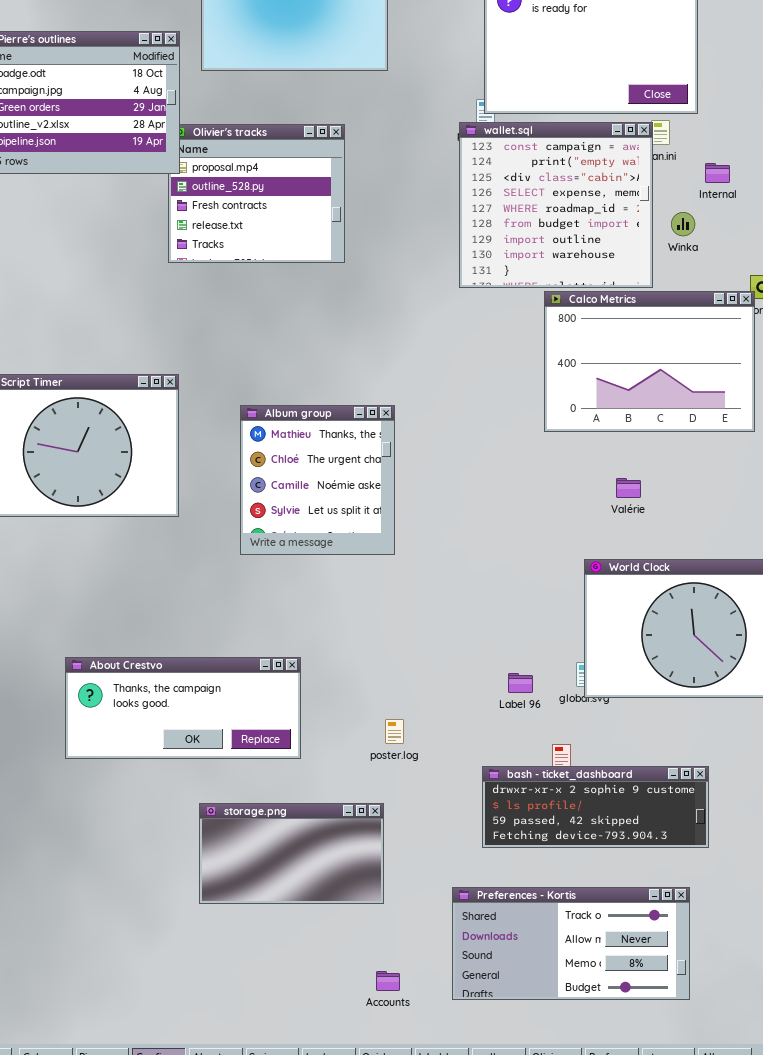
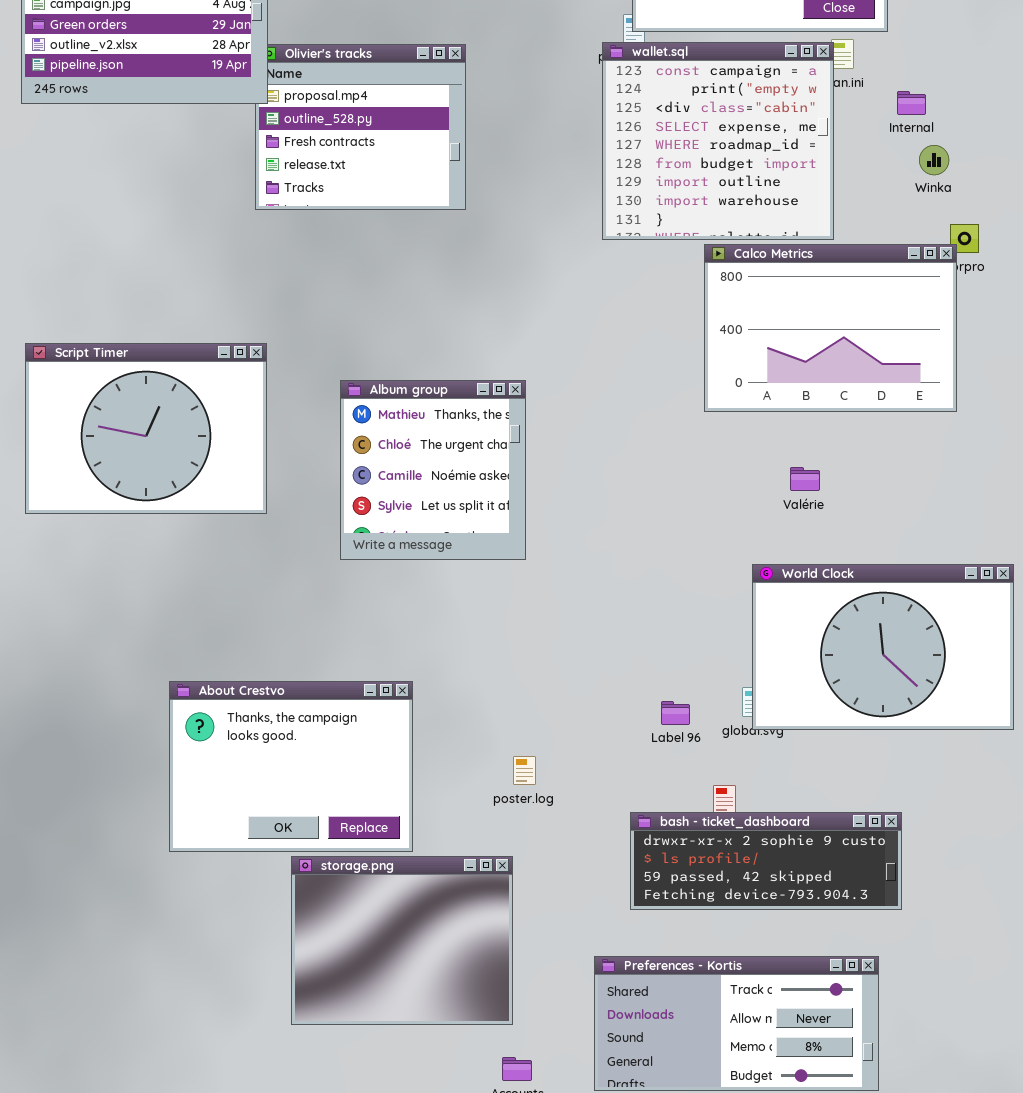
Winka: [671,212,695,236] -> [919,145,949,175], moved
About Crestvo: [65,657,301,759] -> [169,681,413,852], resized
storage.png: [199,803,384,904] -> [291,856,513,1025], resized

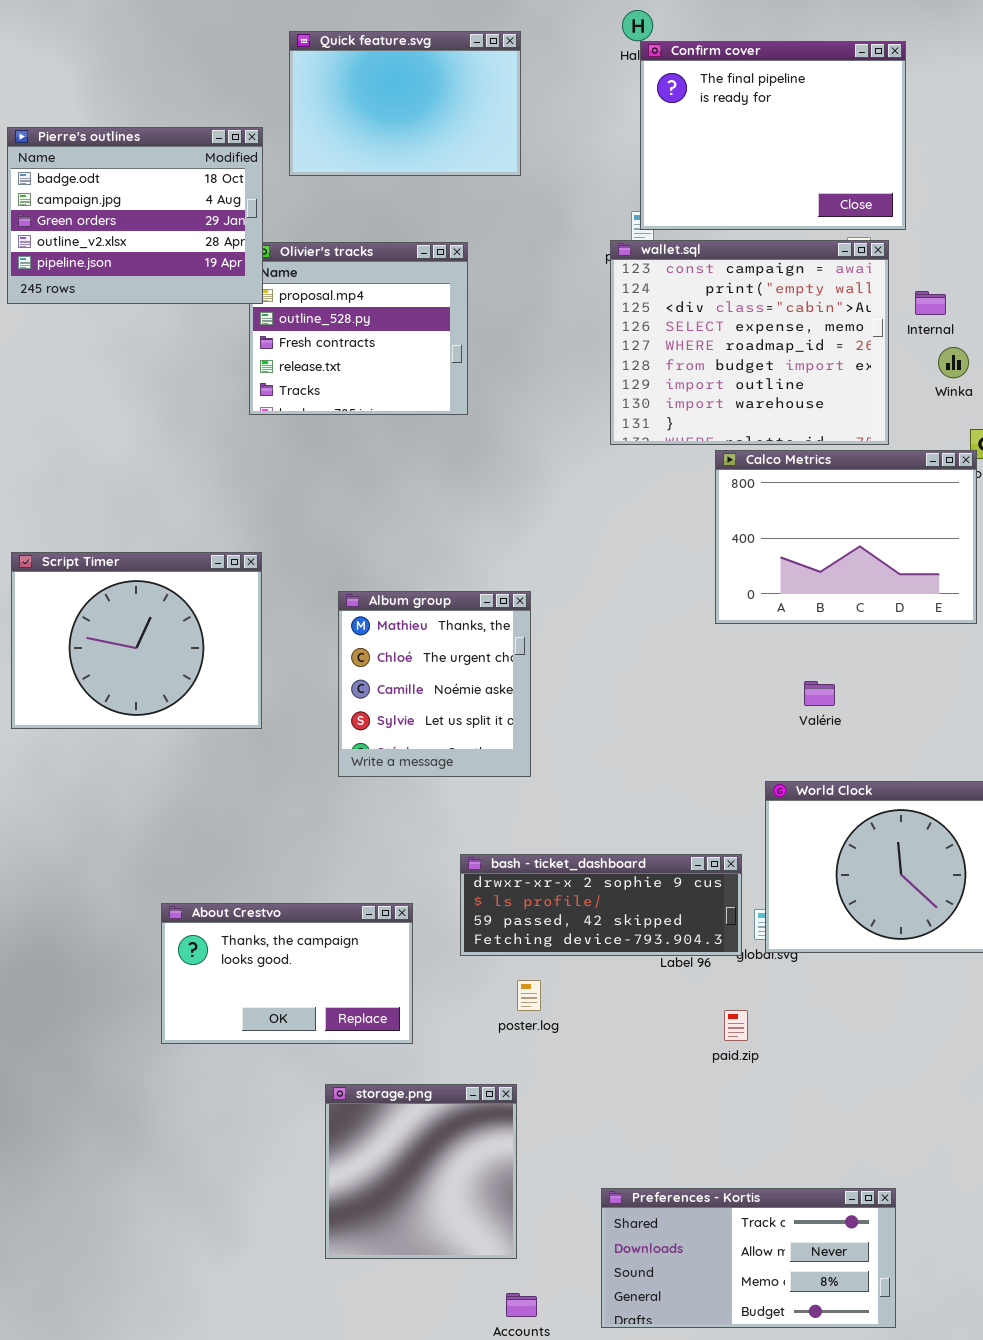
wallet.sql: [602,42,834,240] -> [610,240,889,445], resized
About Crestvo: [169,681,413,852] -> [161,903,413,1044], resized
bash - ticket_dashboard: [630,812,902,910] -> [460,854,742,956], moved
storage.png: [291,856,513,1025] -> [325,1084,517,1259], resized

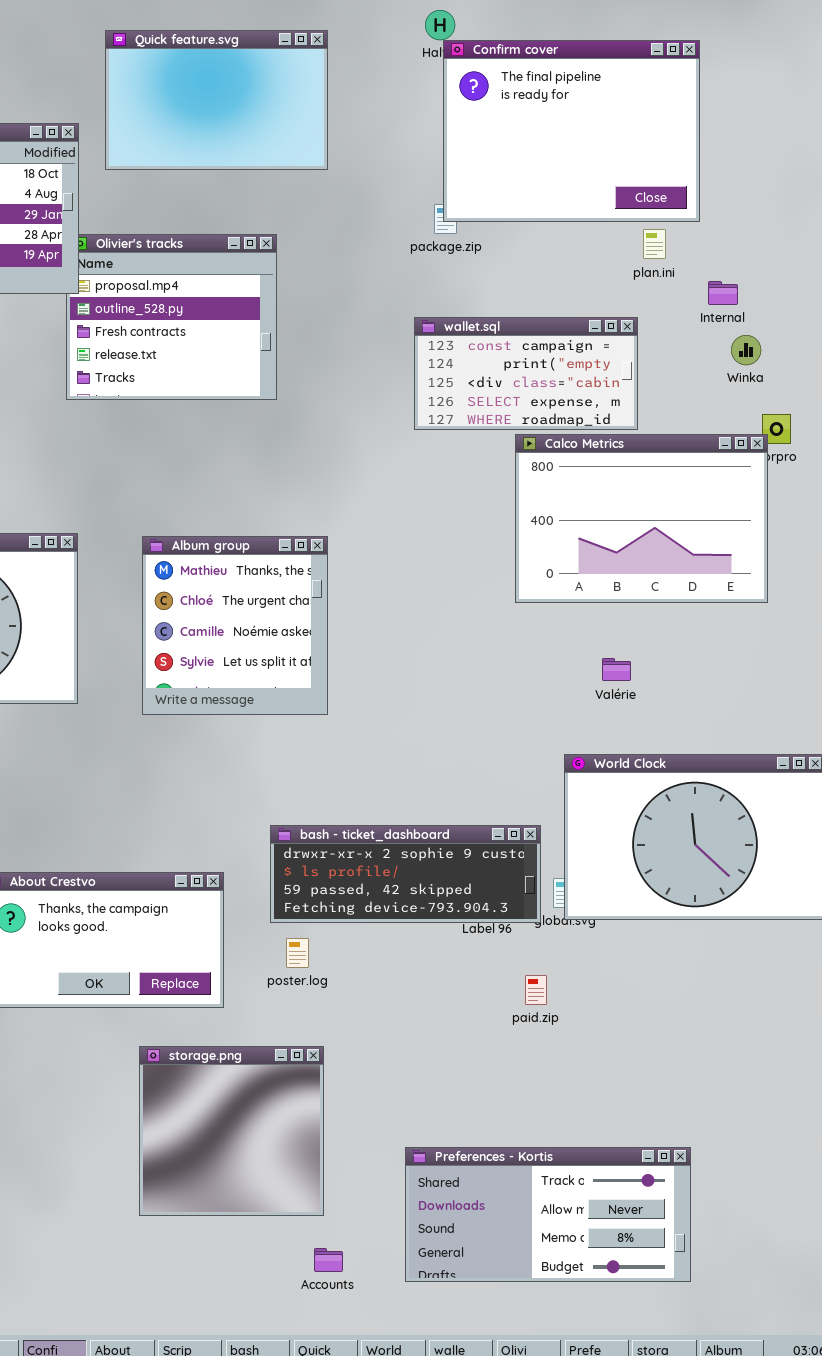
wallet.sql: [610,240,889,445] -> [414,317,638,430], resized
Album group: [338,591,531,777] -> [142,536,328,715], moved
poster.log: [517,980,541,1011] -> [286,938,309,968], moved

